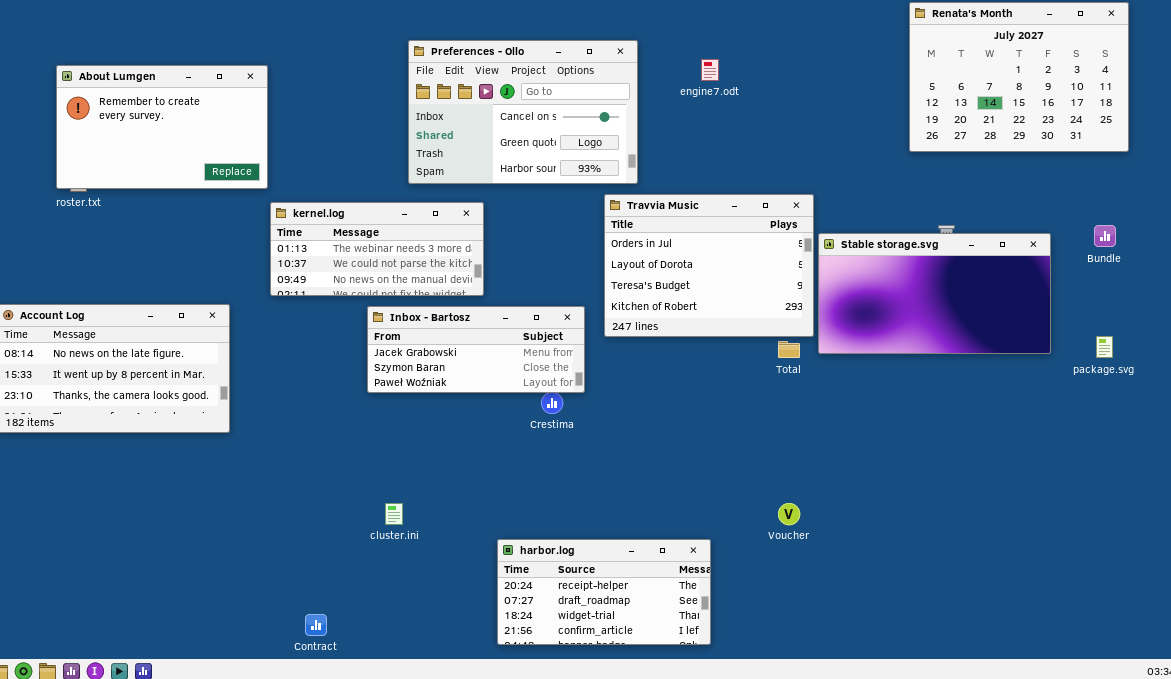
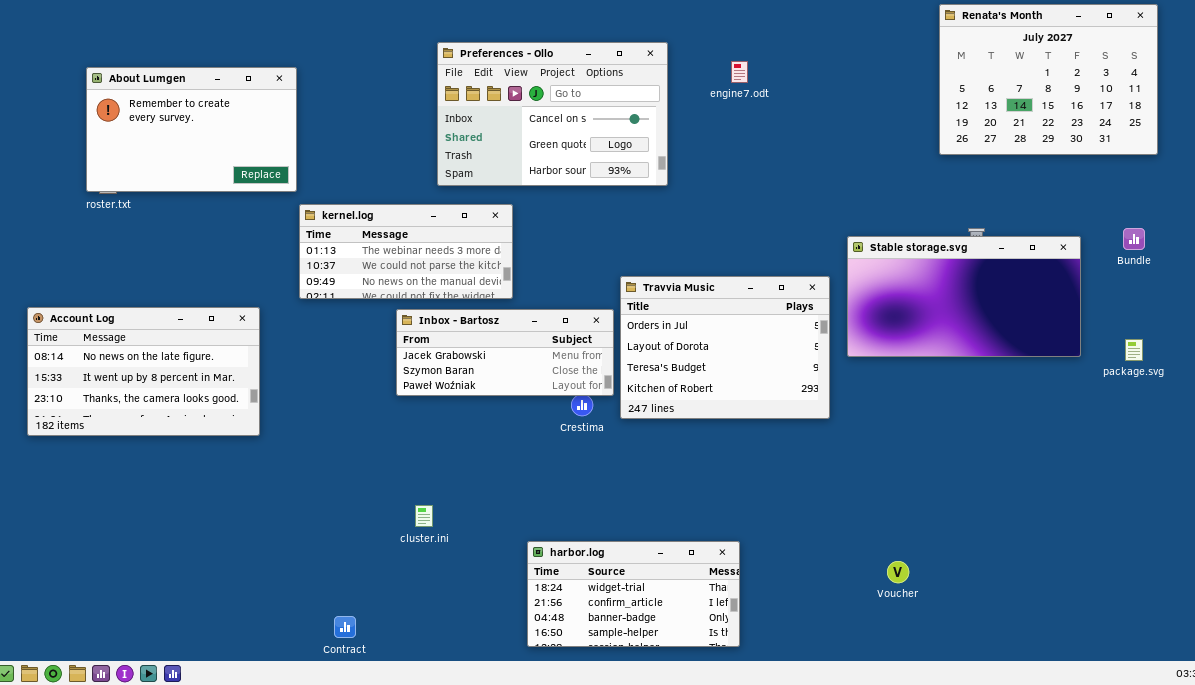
Travvia Music: [604,194,814,337] -> [620,276,830,419], moved
Voucher: [778,503,800,525] -> [887,561,909,583], moved
harbor.log: [497,539,711,645] -> [527,541,740,647], scrolled down 2 rows

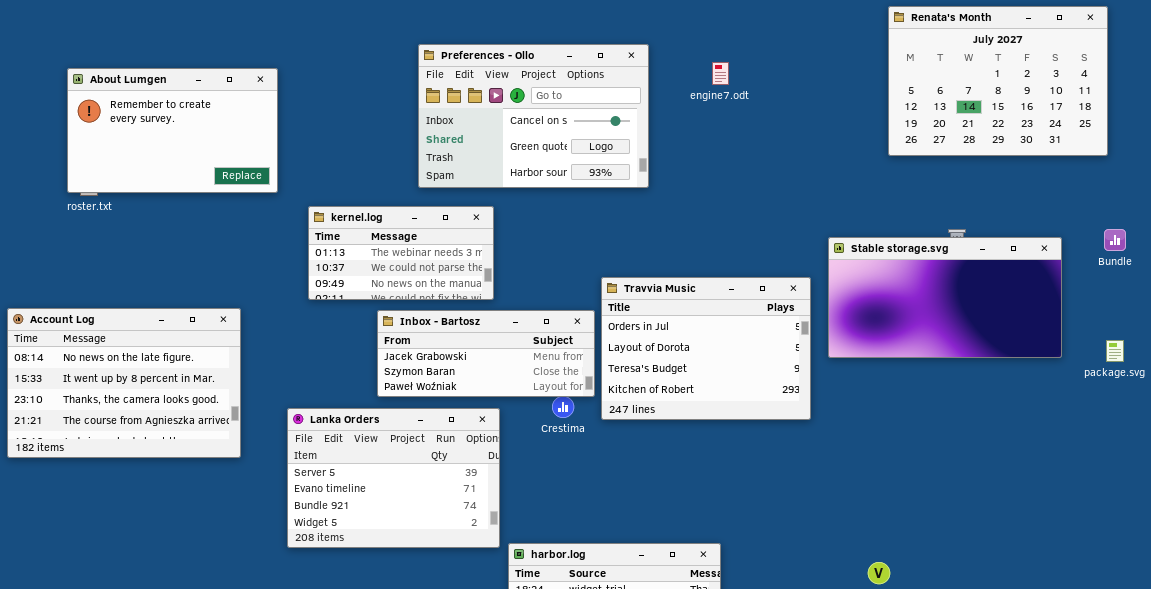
Renata's Month: [939,4,1158,155] -> [888,6,1108,156], moved
kernel.log: [299,204,513,299] -> [308,206,494,300], resized
Account Log: [27,307,260,436] -> [7,308,241,458], resized
Lanka Orders: none -> [287,408,500,548], opened

